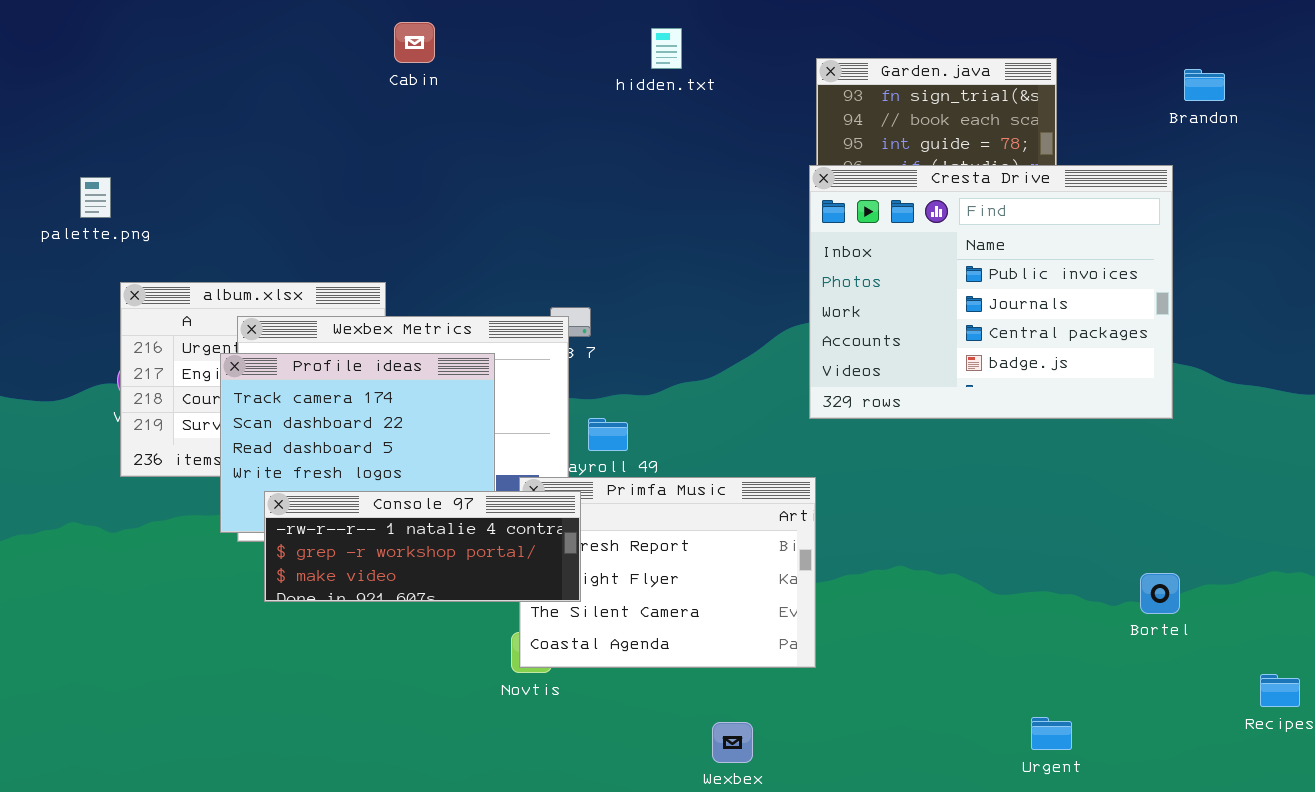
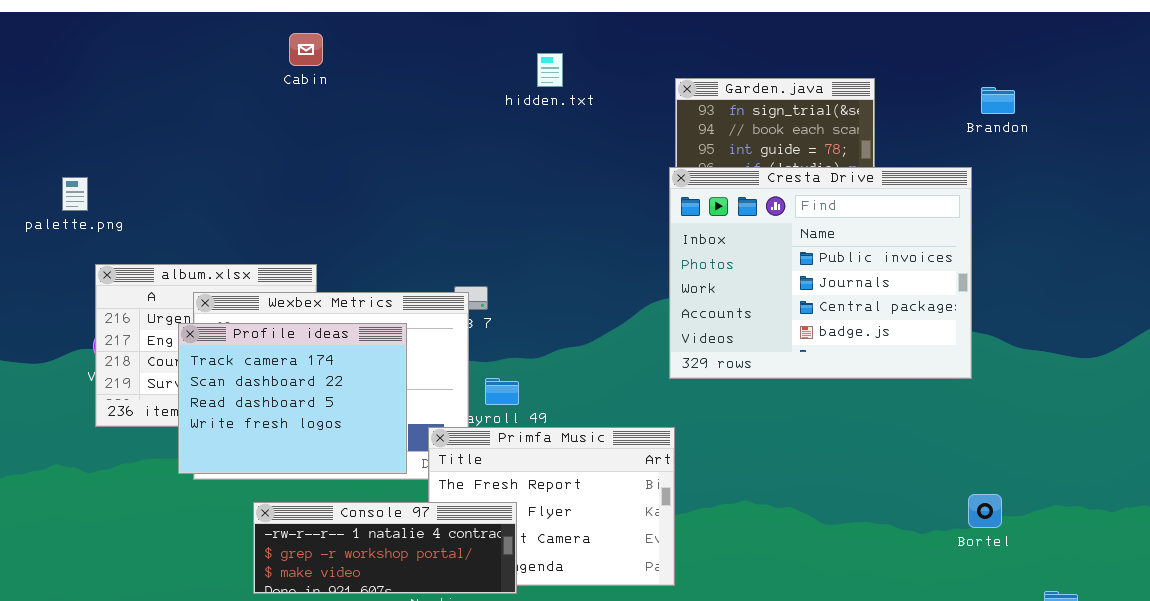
Cabin: [394,22,435,63] -> [289,33,323,66], moved
Console 97: [264,491,581,602] -> [253,502,517,594], moved
Bortel: [1140,573,1180,614] -> [968,494,1002,528], moved

